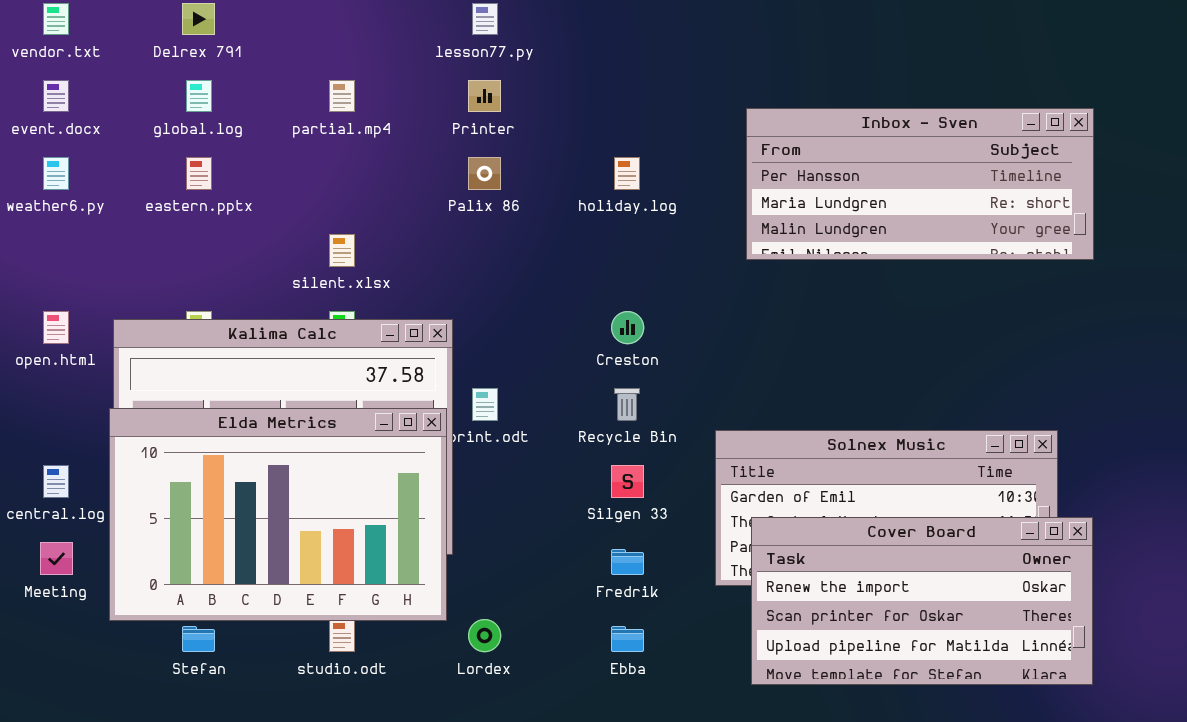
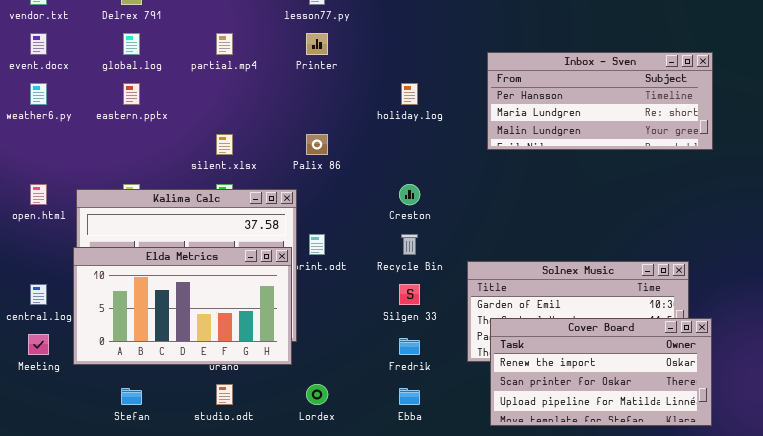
Palix 86: [468,157,501,190] -> [306,134,328,155], moved
Elda Metrics: [109,408,447,621] -> [73,247,292,365], resized

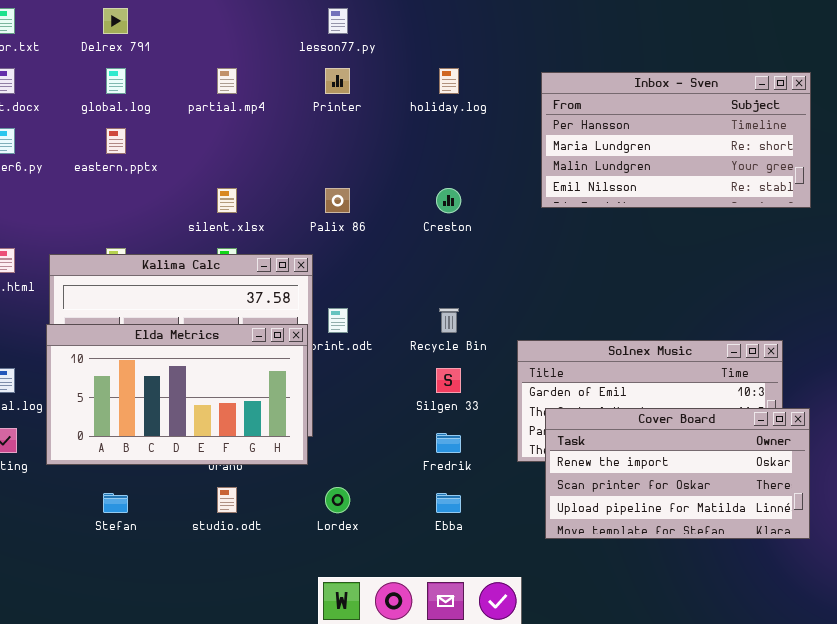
Inbox - Sven: [487,52,713,150] -> [541,72,811,208], resized
holiday.log: [401,83,418,105] -> [439,68,459,94], moved
Creston: [399,184,420,205] -> [436,188,461,213], moved

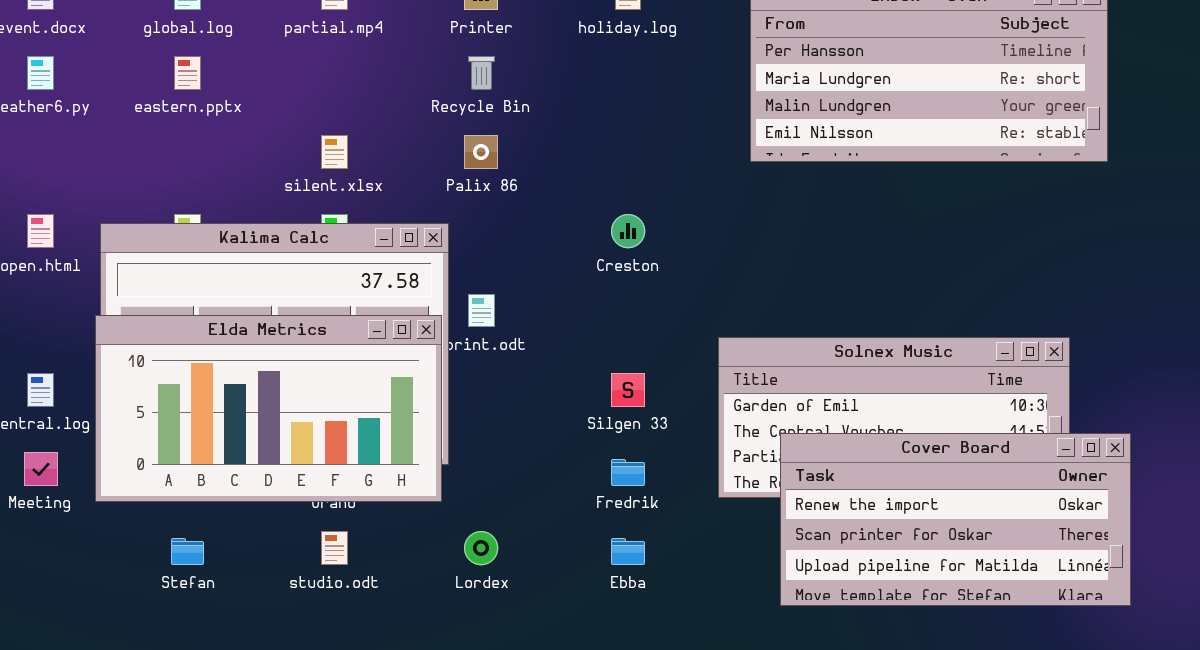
Creston: [436,188,461,213] -> [611,214,645,248], moved
Recycle Bin: [439,308,459,333] -> [468,56,495,90], moved
Cover Board: [545,408,810,539] -> [780,433,1131,606], moved

